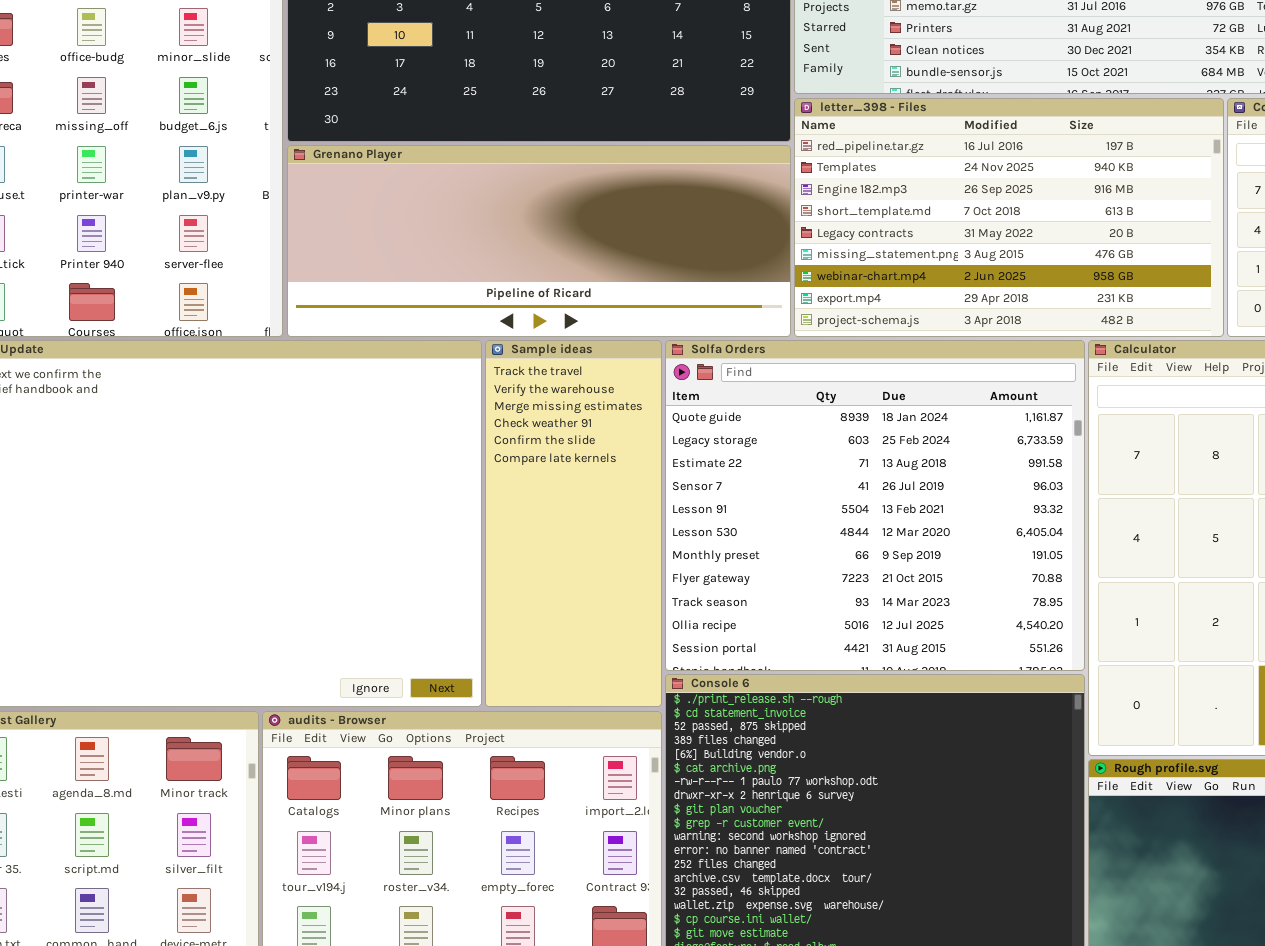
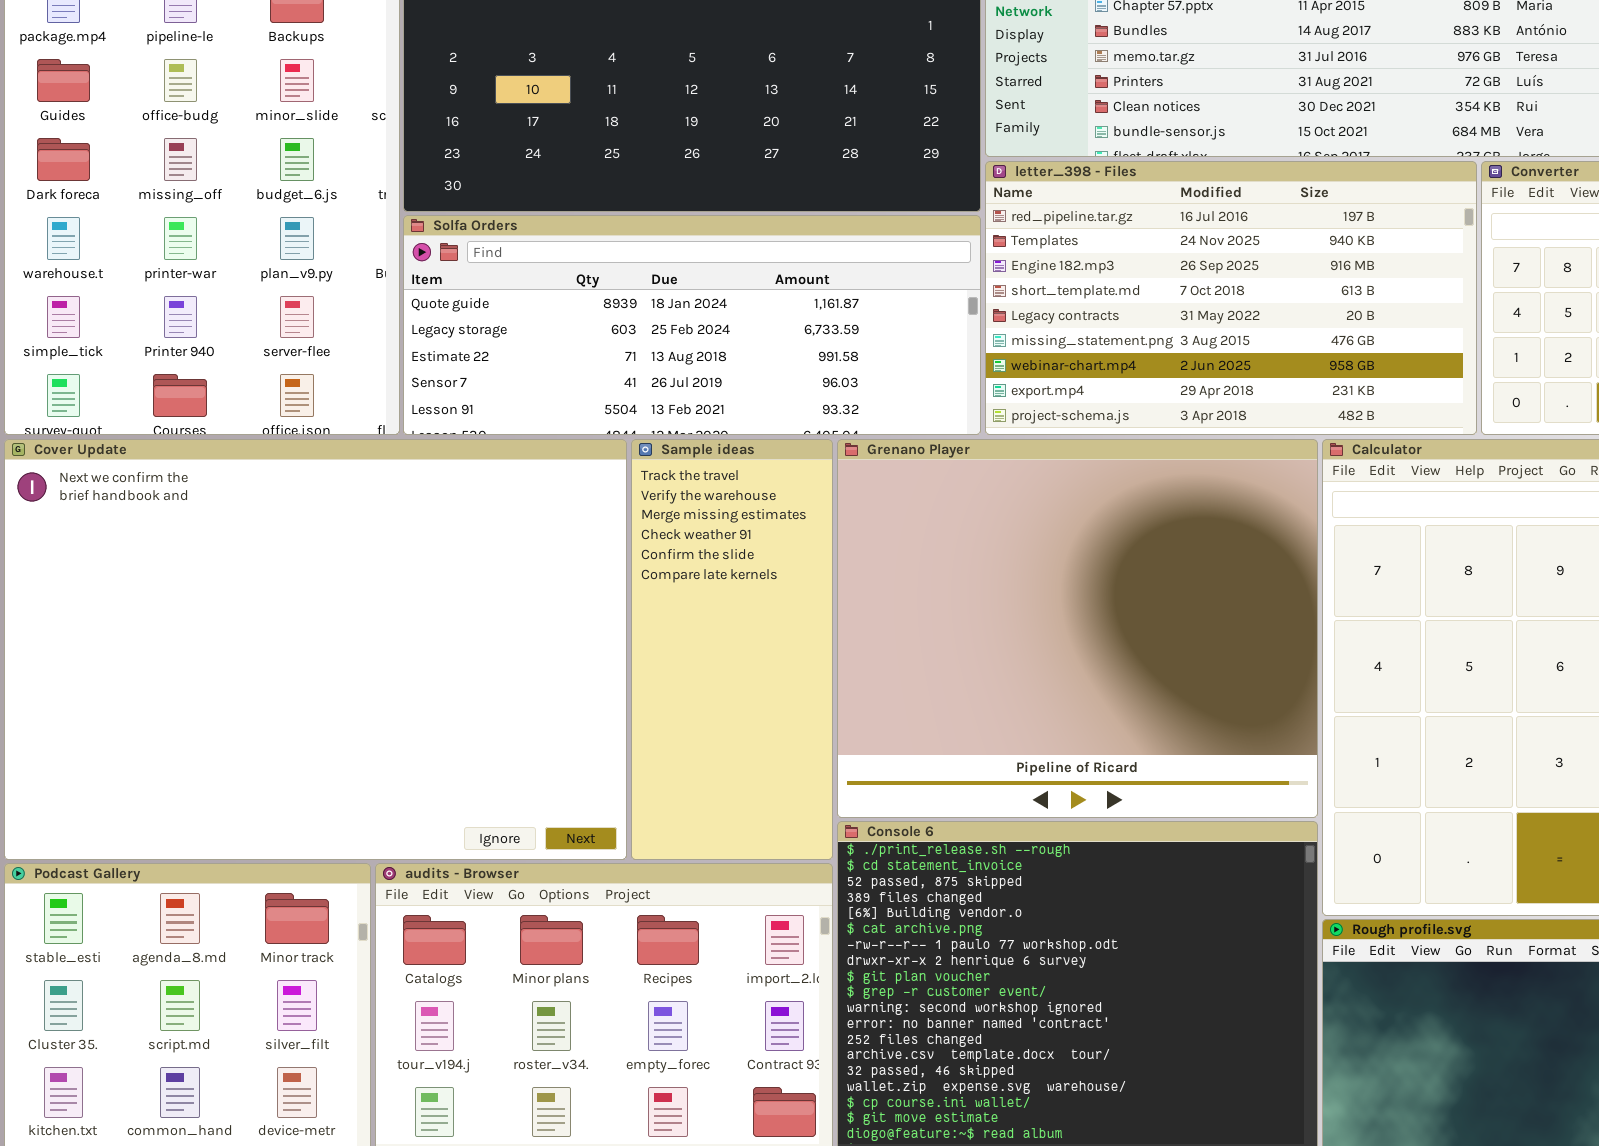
Grenano Player: [287,145,791,337] -> [837,439,1318,818], moved, resized
Solfa Orders: [665,340,1085,671] -> [403,215,981,435], moved, resized

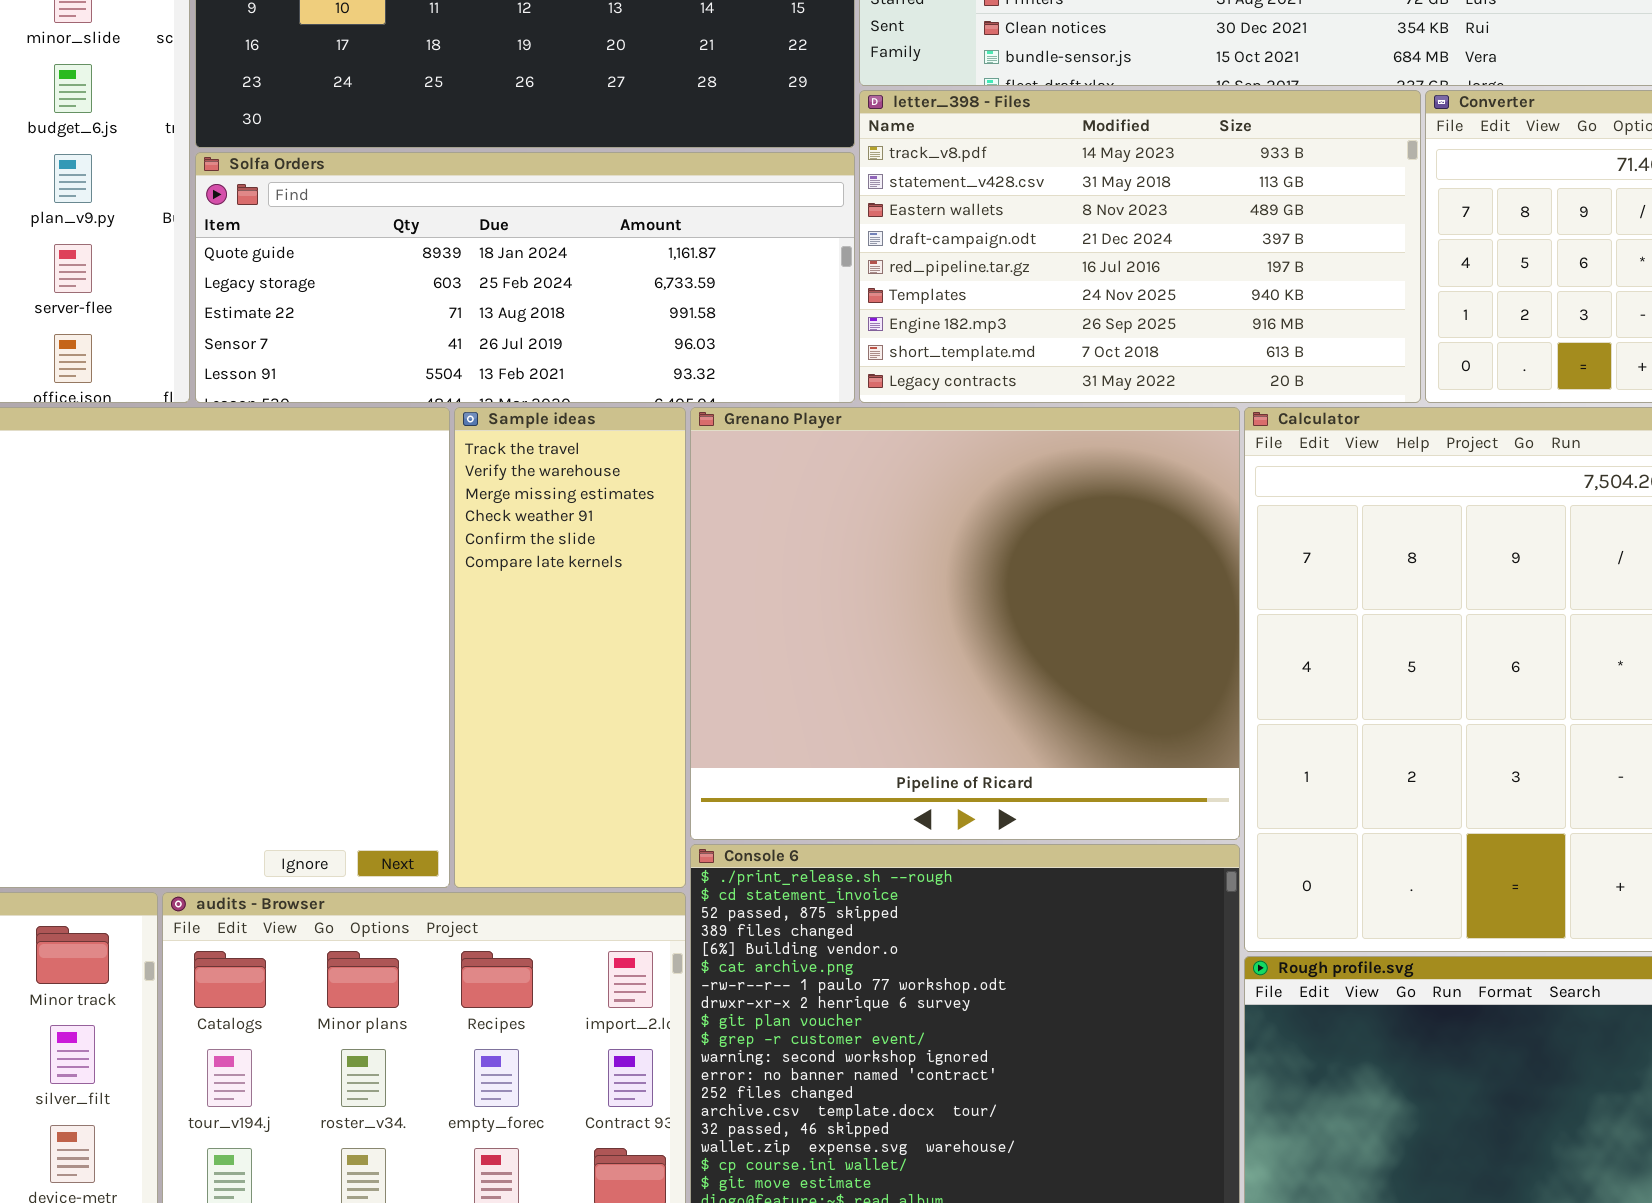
letter_398 - Files: [985,161,1477,435] -> [859,90,1421,403], scrolled up 4 rows

